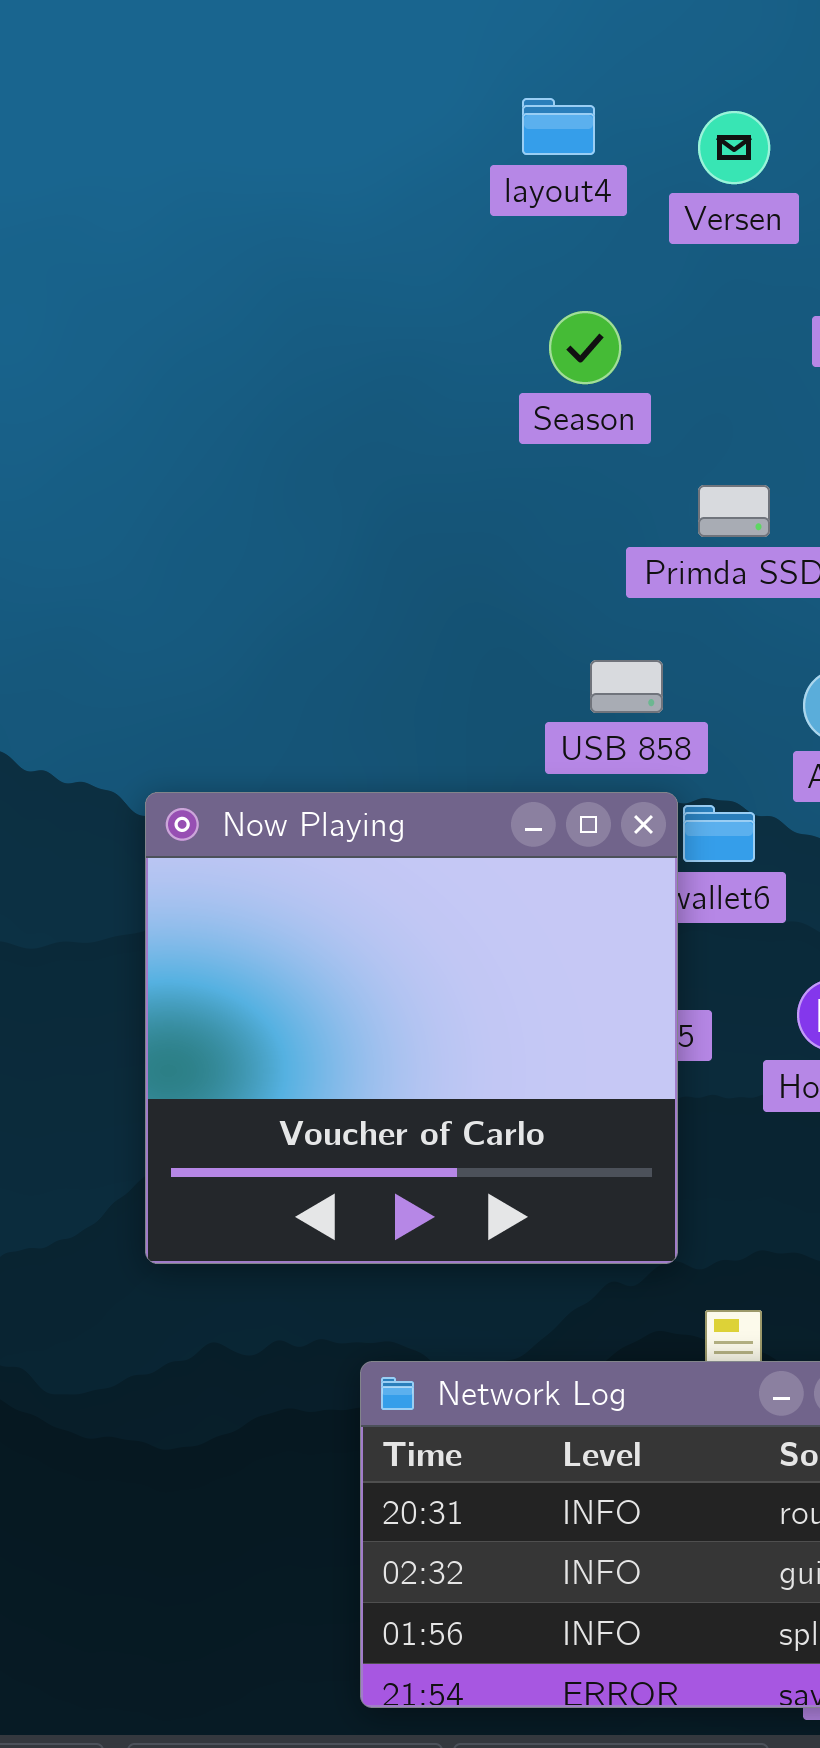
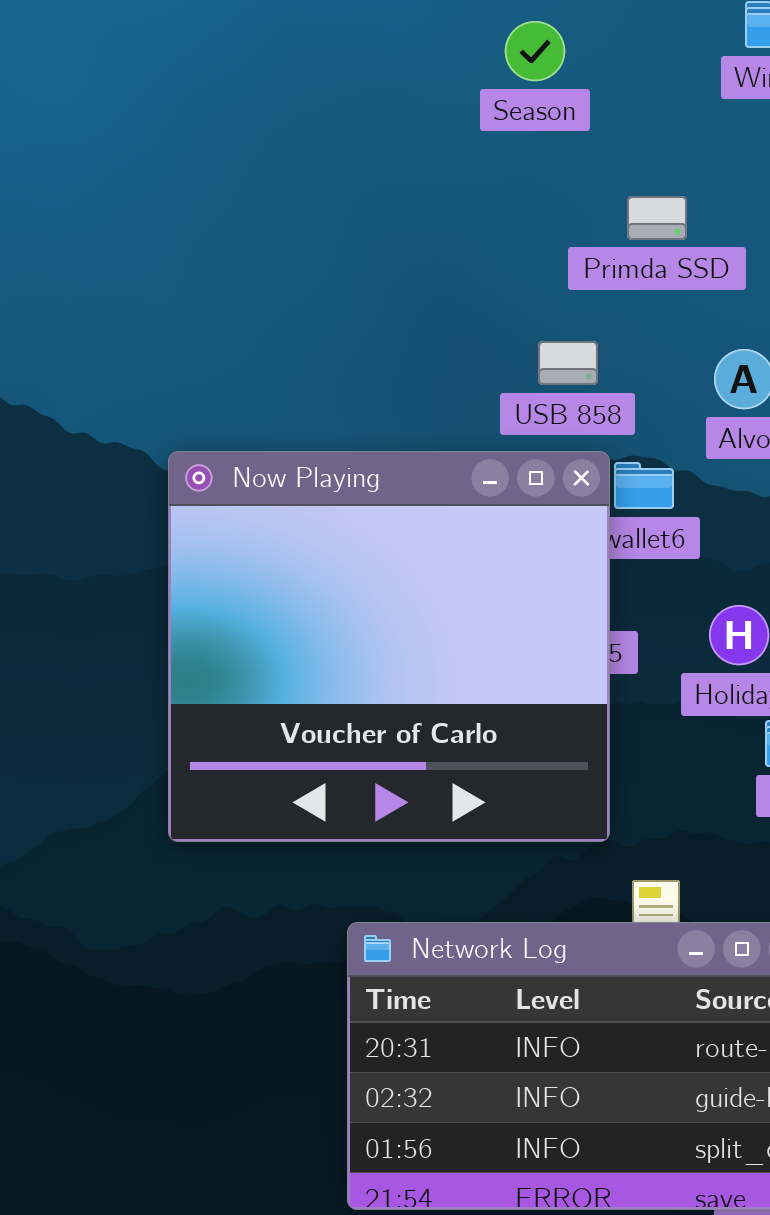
Season: [549,311,621,384] -> [505,21,565,81], moved

